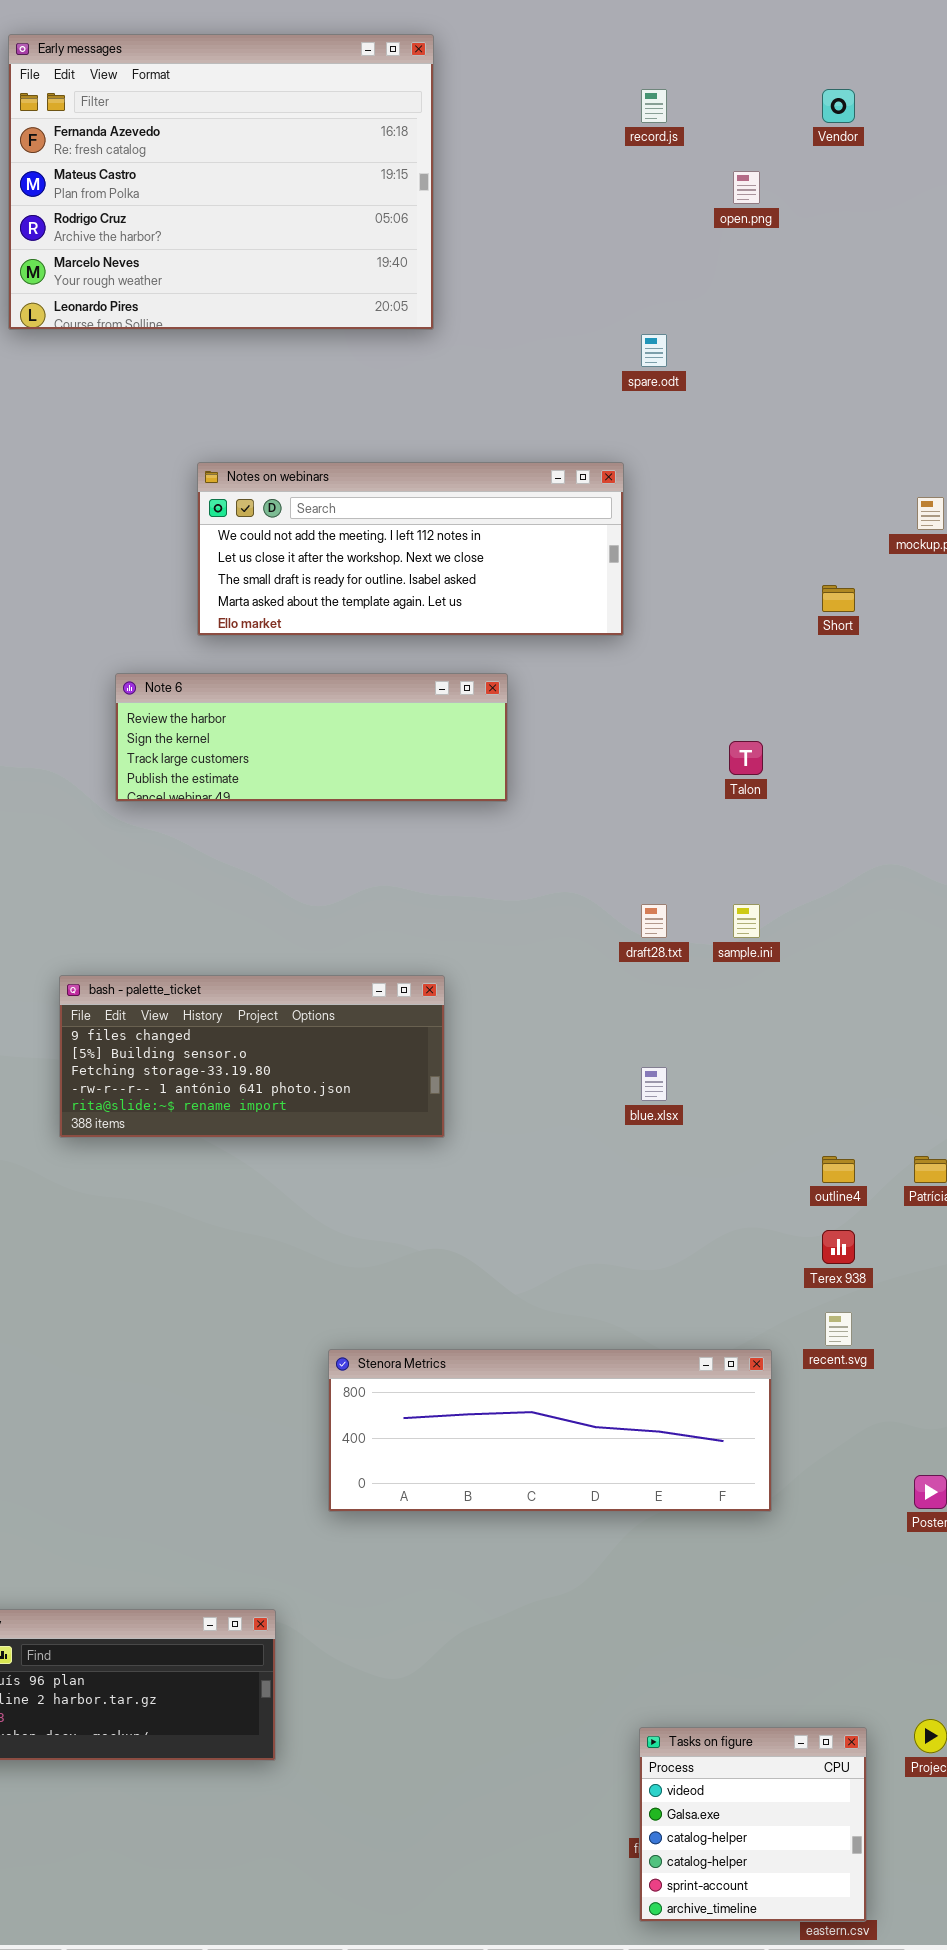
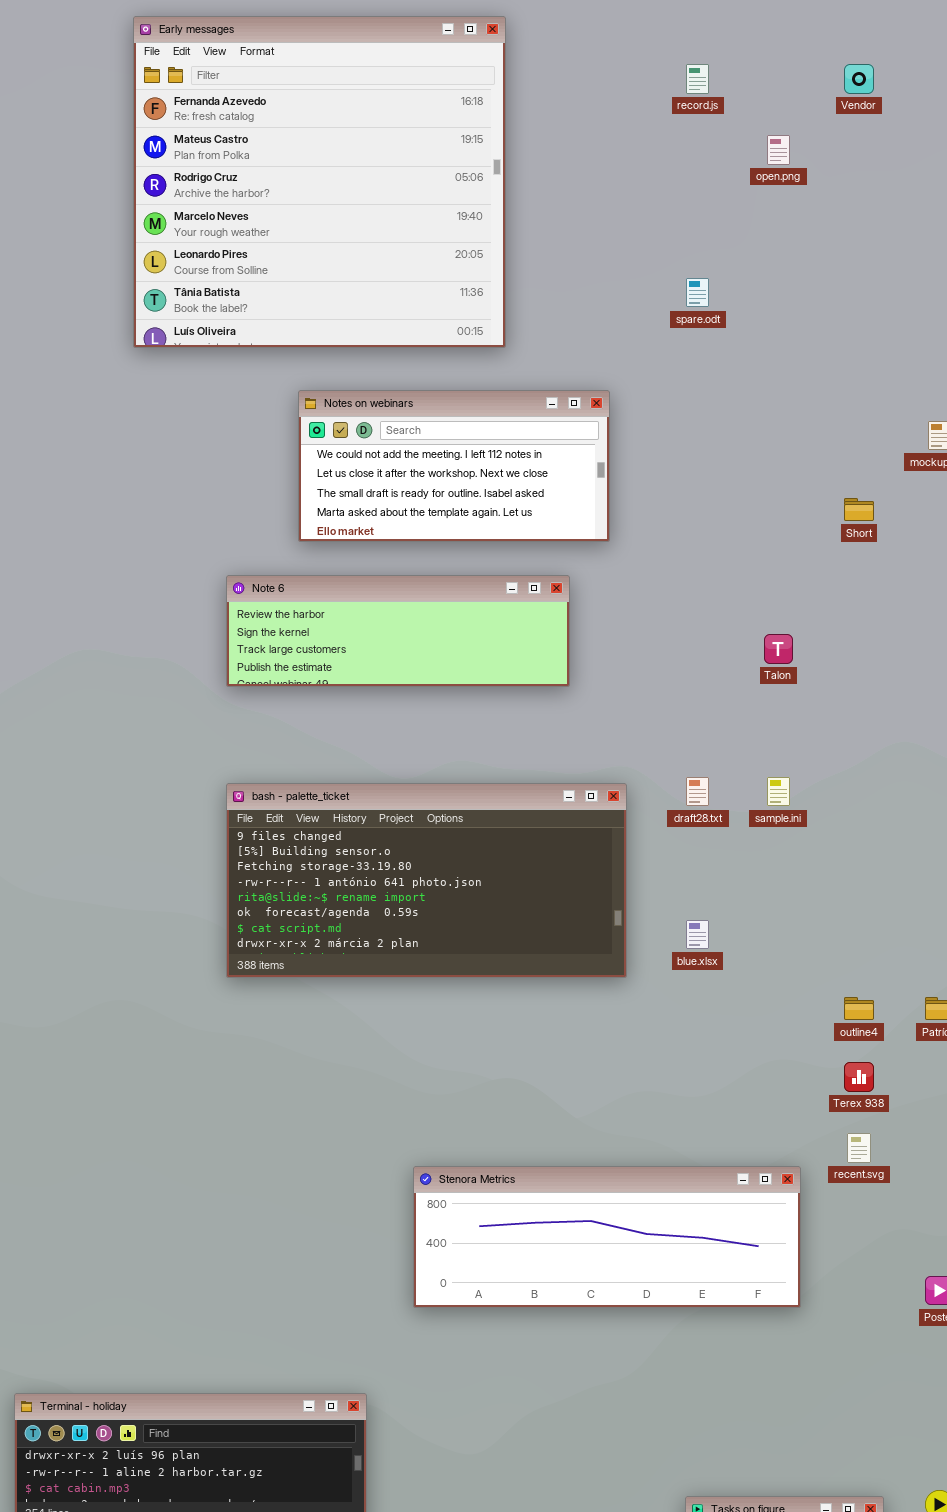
Early messages: [8,34,434,330] -> [133,16,506,348], resized
Notes on webinars: [197,462,624,636] -> [298,390,610,542], resized
bash - palette_ticket: [59,975,445,1138] -> [226,783,627,978], moved, resized

